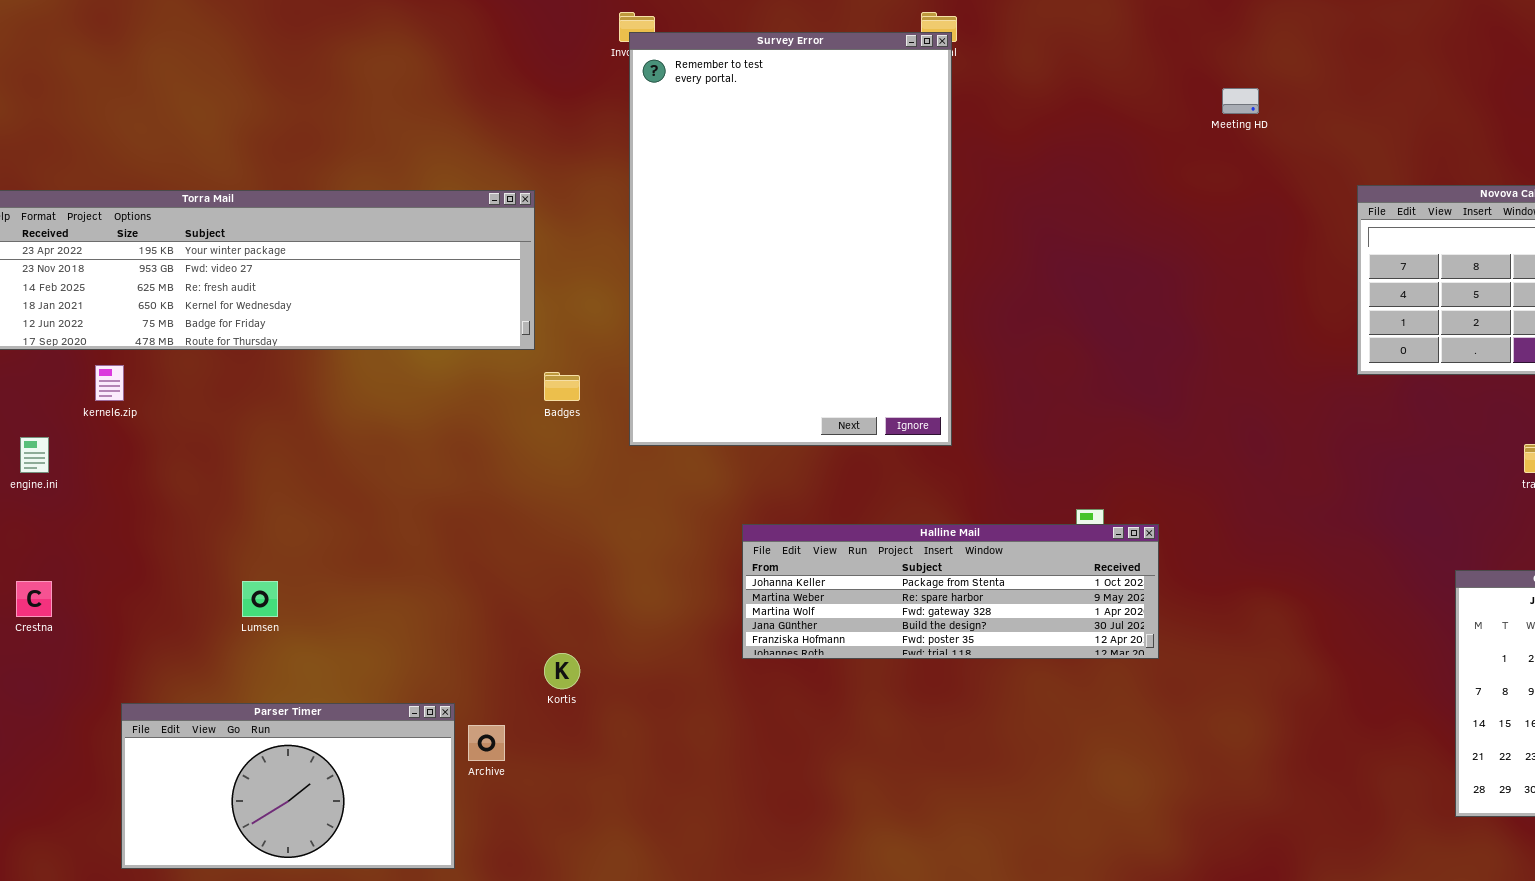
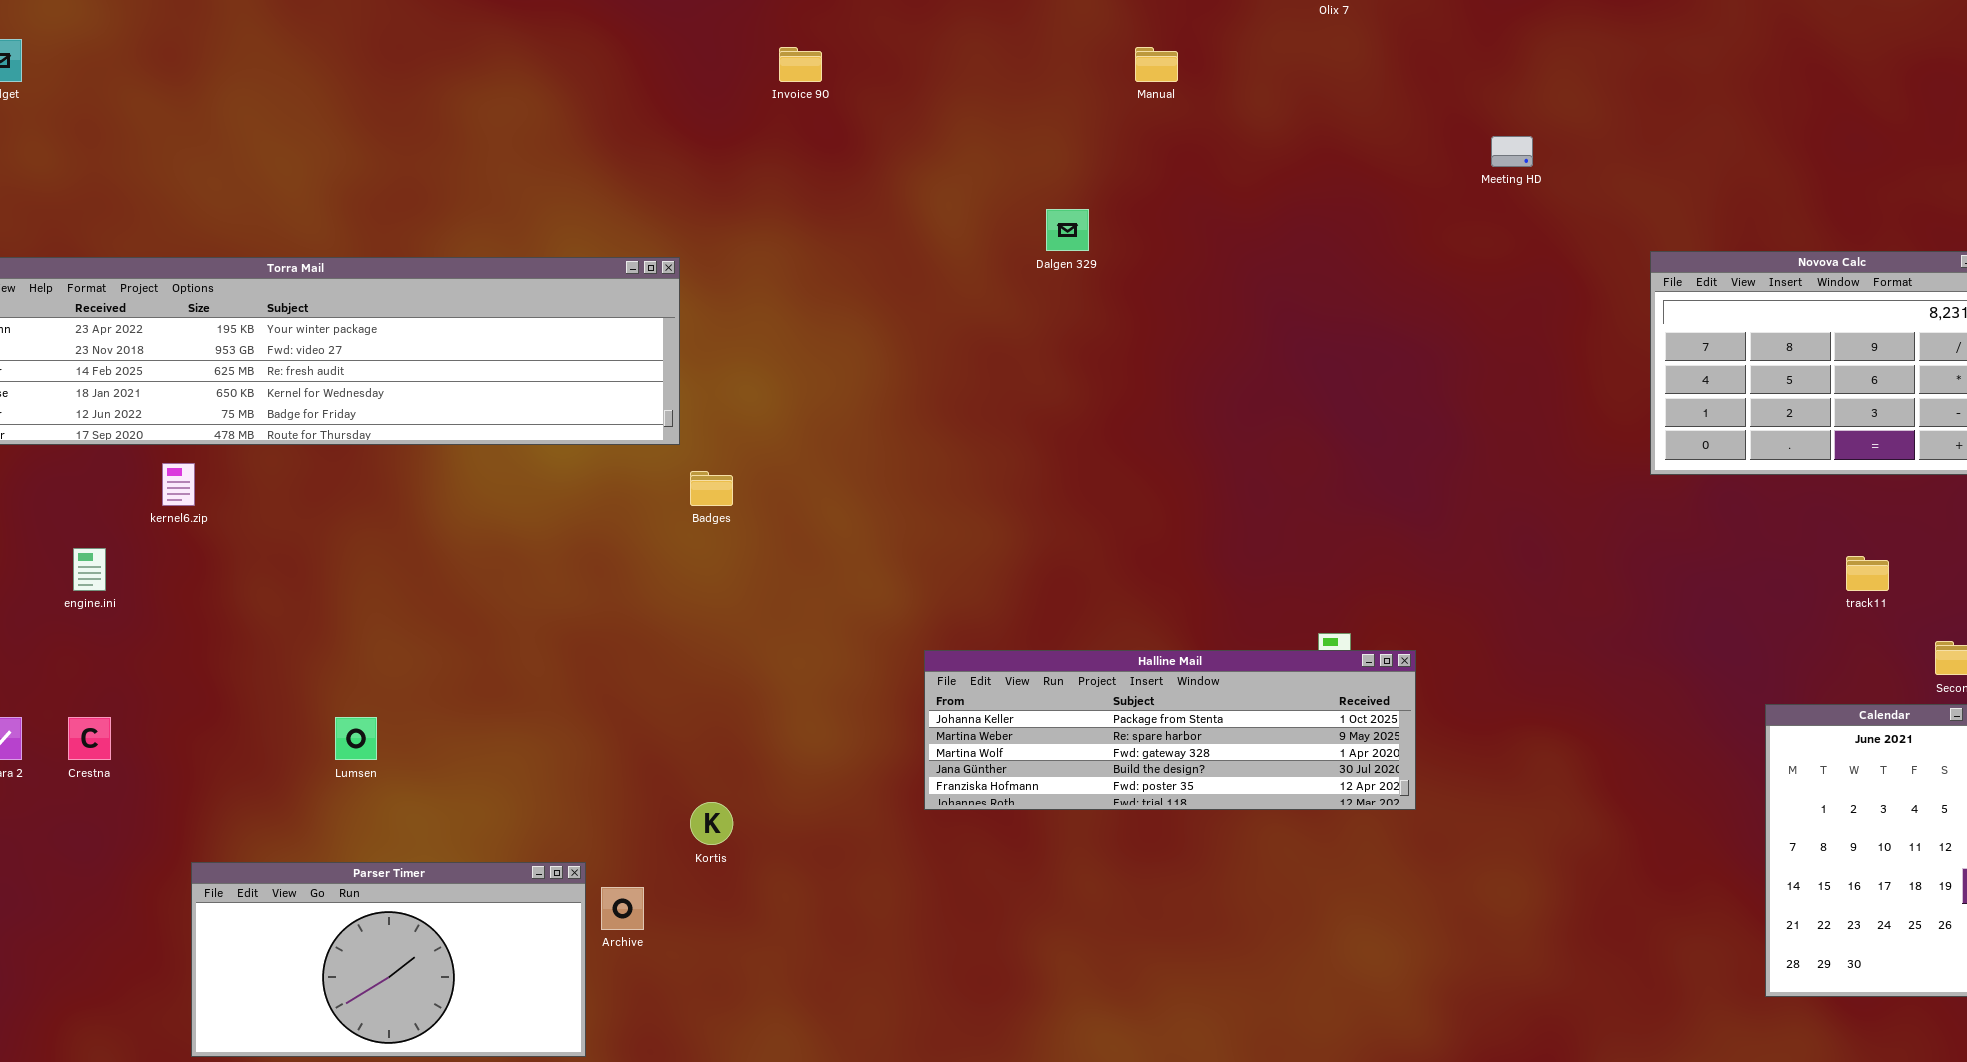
Survey Error: [629,32,952,446] -> none, closed

